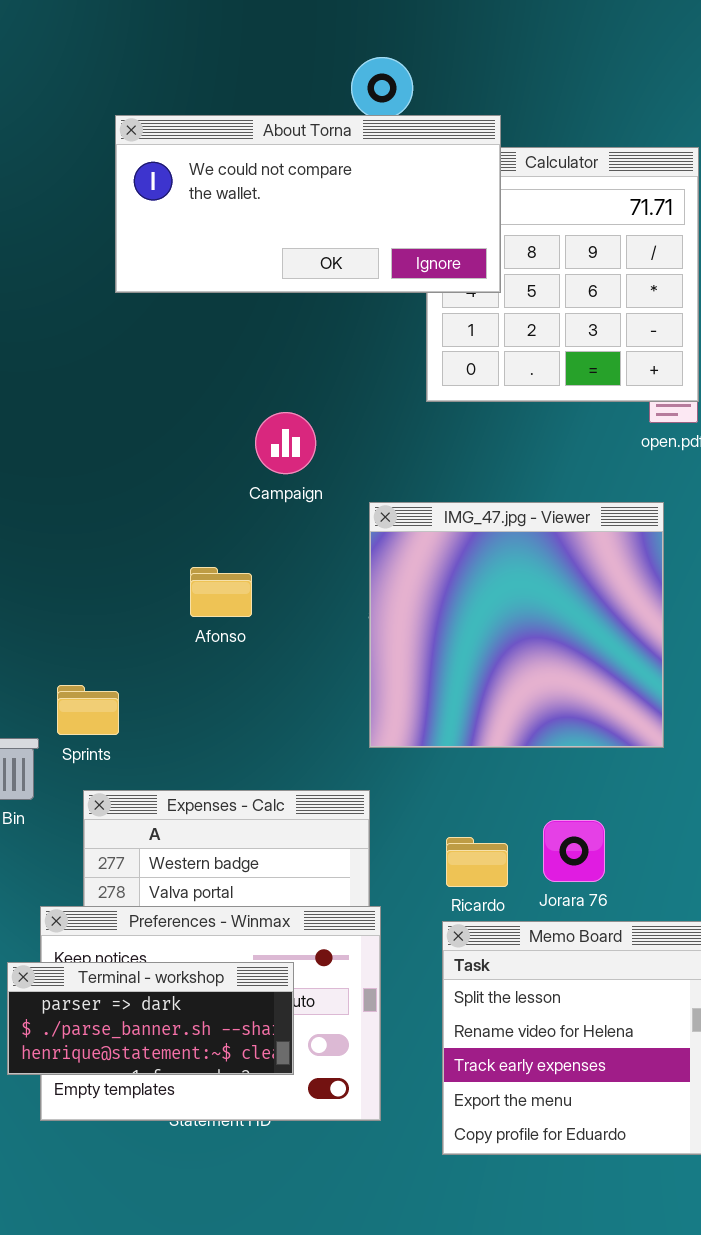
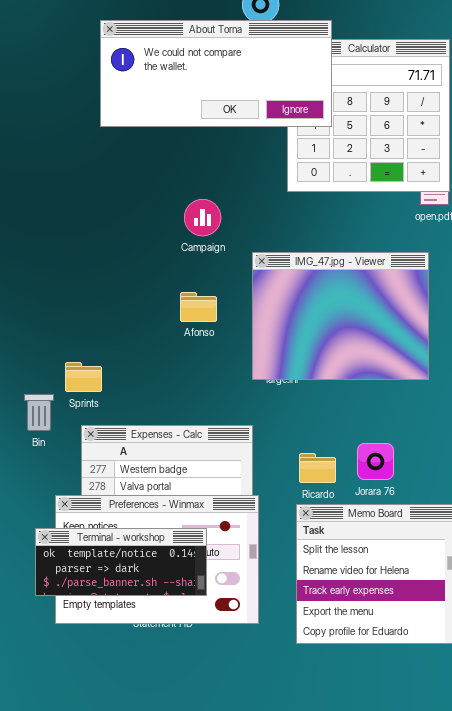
IMG_47.jpg - Viewer: [369,502,664,748] -> [252,252,429,380], resized
Afonso: [190,567,252,617] -> [180,292,217,322], moved
Terminal - workshop: [7,962,294,1075] -> [35,528,207,596], scrolled up 1 row

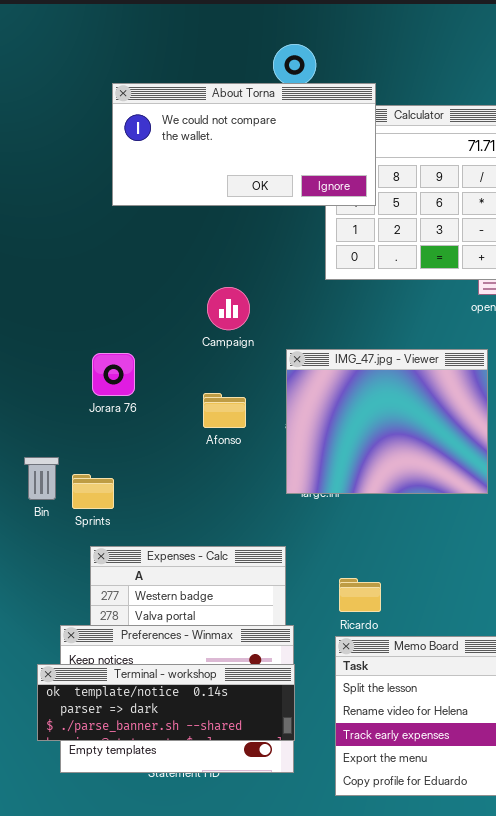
Bin: [24,394,54,431] -> [24,457,59,500], moved
Jorara 76: [357,443,394,480] -> [92,353,135,396], moved
Terminal - workshop: [35,528,207,596] -> [37,664,295,741], resized

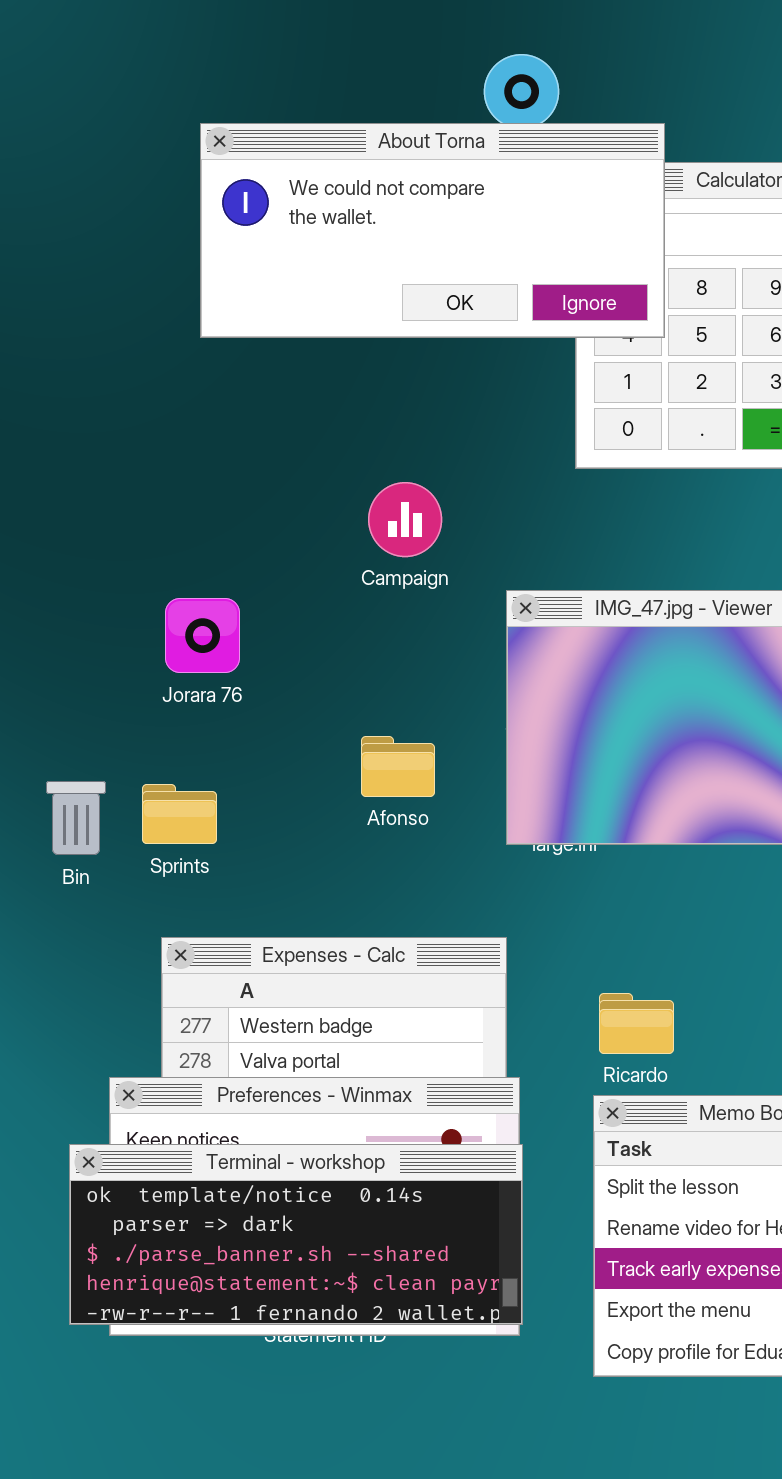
Afonso: [203,393,246,428] -> [361,736,435,797], moved
Sprints: [72,474,114,509] -> [142,784,217,844], moved
Terminal - workshop: [37,664,295,741] -> [69,1144,523,1325], resized

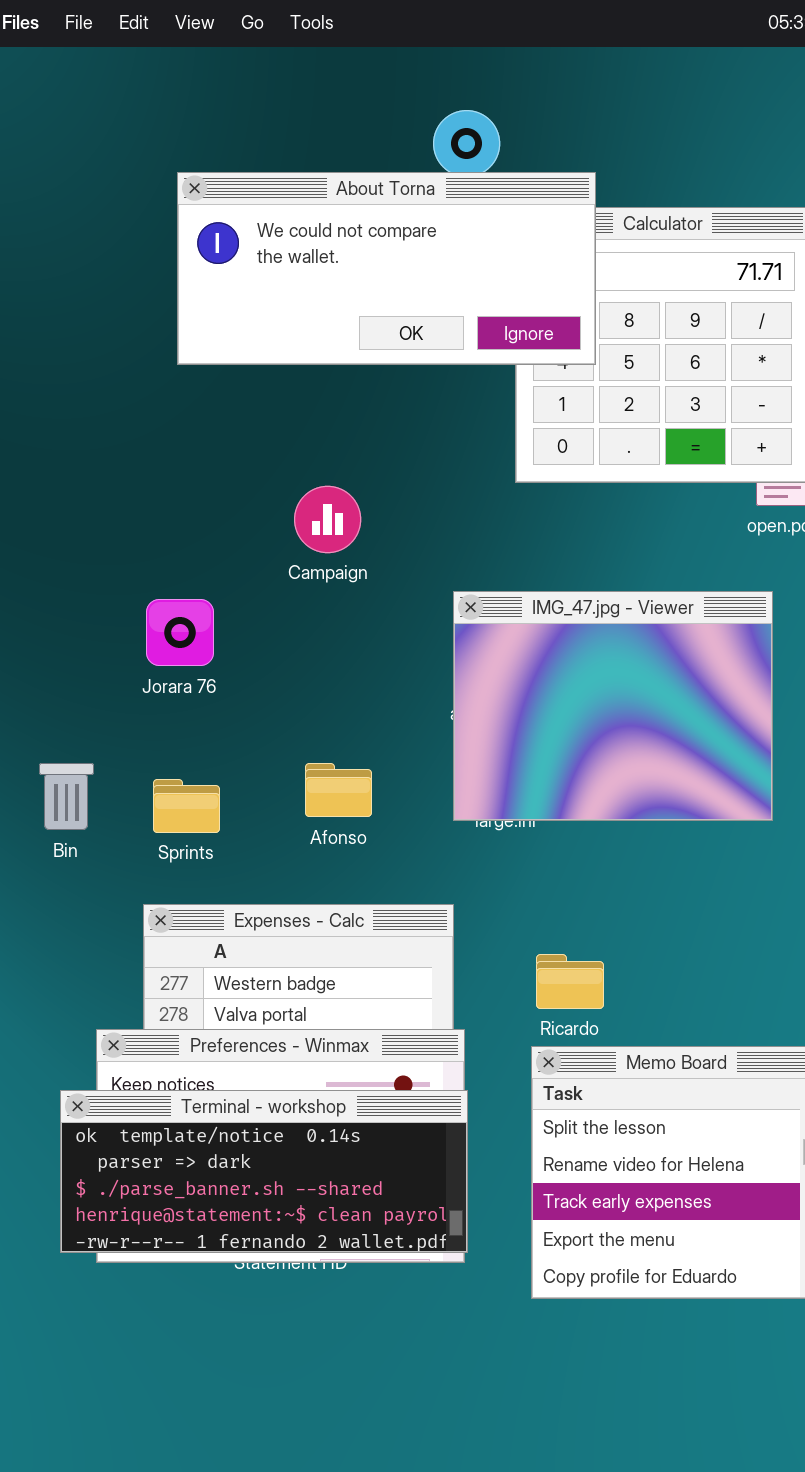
Campaign: [368,482,442,557] -> [294,486,361,553], moved
Afonso: [361,736,435,797] -> [305,763,372,817], moved
Sprints: [142,784,217,844] -> [153,779,220,833], moved

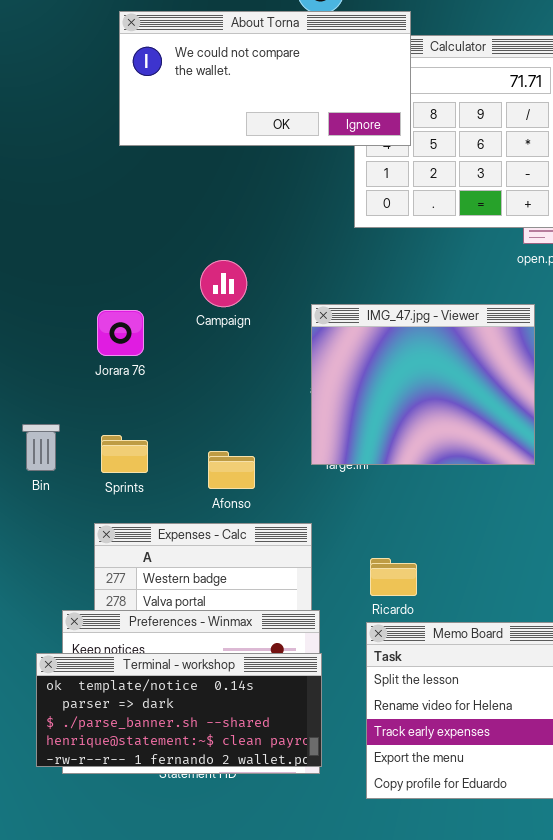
Campaign: [294,486,361,553] -> [200,260,247,307], moved
Afonso: [305,763,372,817] -> [208,451,255,489], moved

